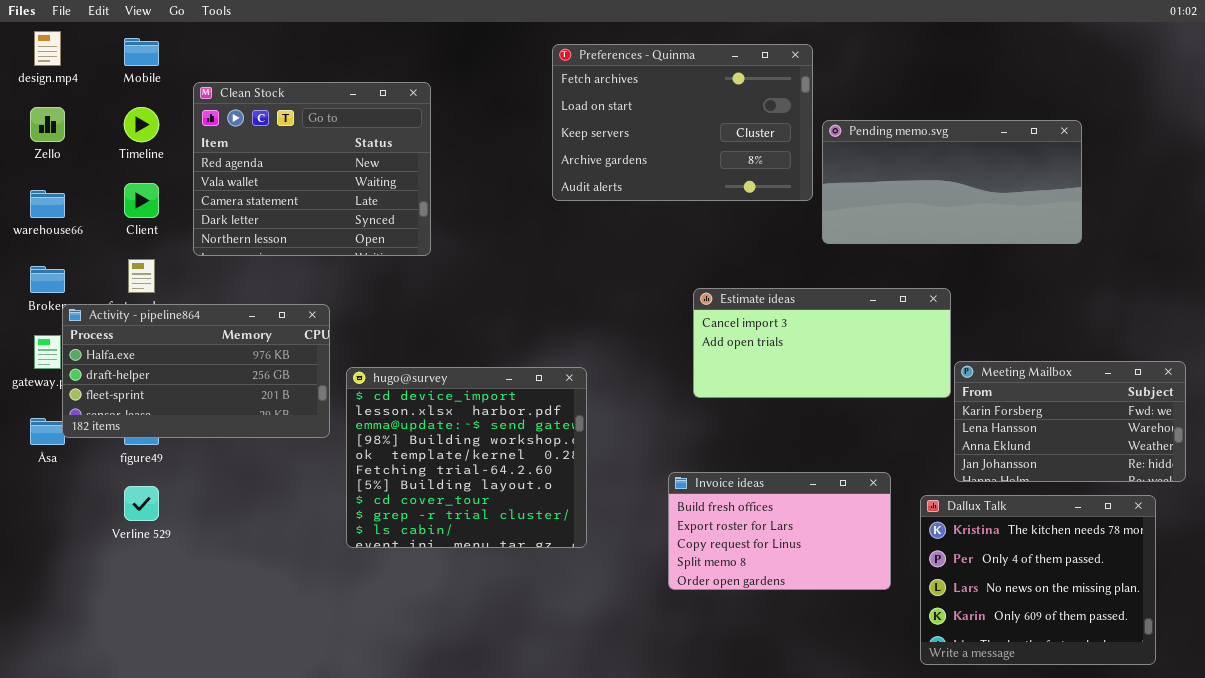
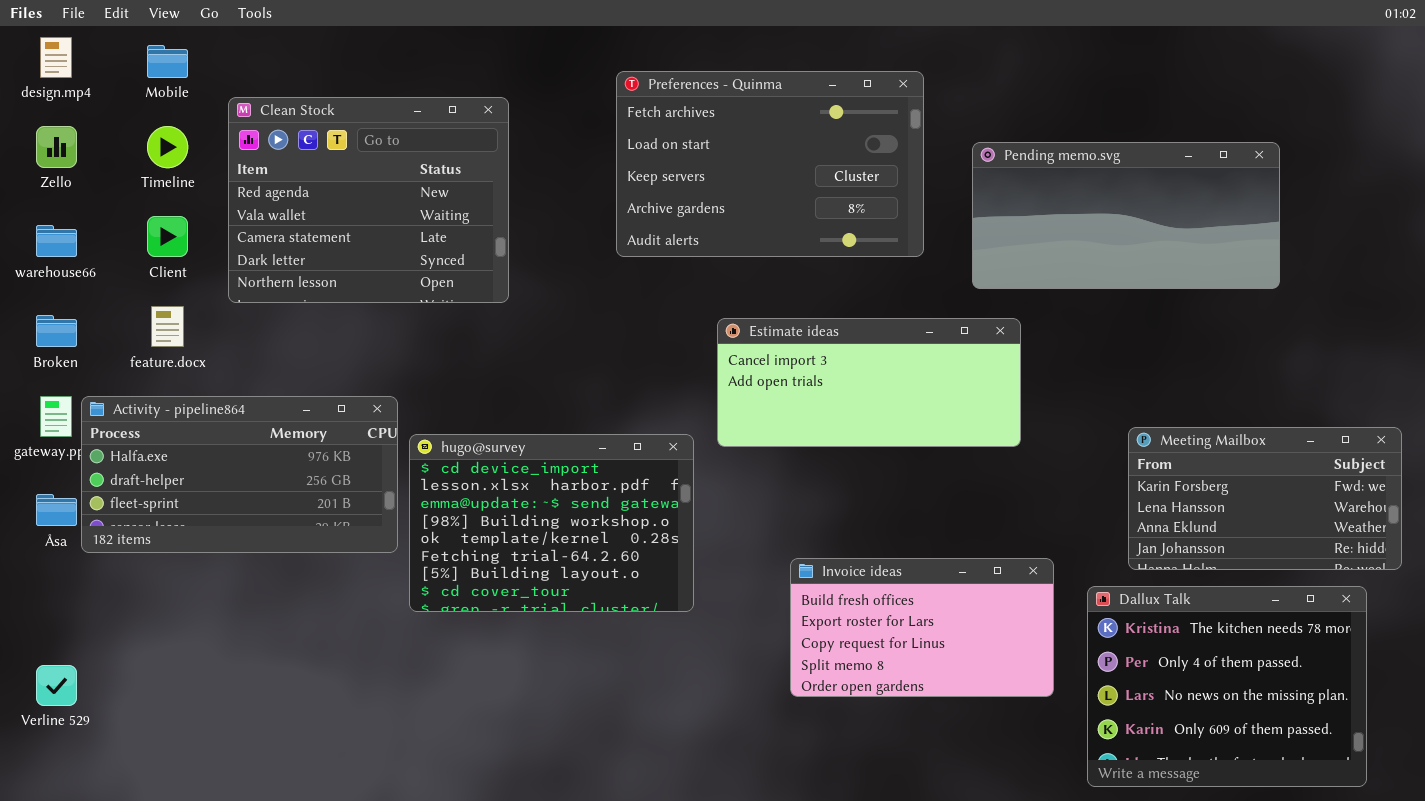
Preferences - Quinma: [552,44,813,201] -> [616,71,924,257], moved
Estimate ideas: [693,288,951,398] -> [717,318,1021,447], moved
Activity - pipeline864: [62,304,330,438] -> [81,396,398,553], moved
hugo@survey: [346,367,587,548] -> [409,434,694,612], resized
Verline 529: [124,486,159,521] -> [36,665,77,706], moved

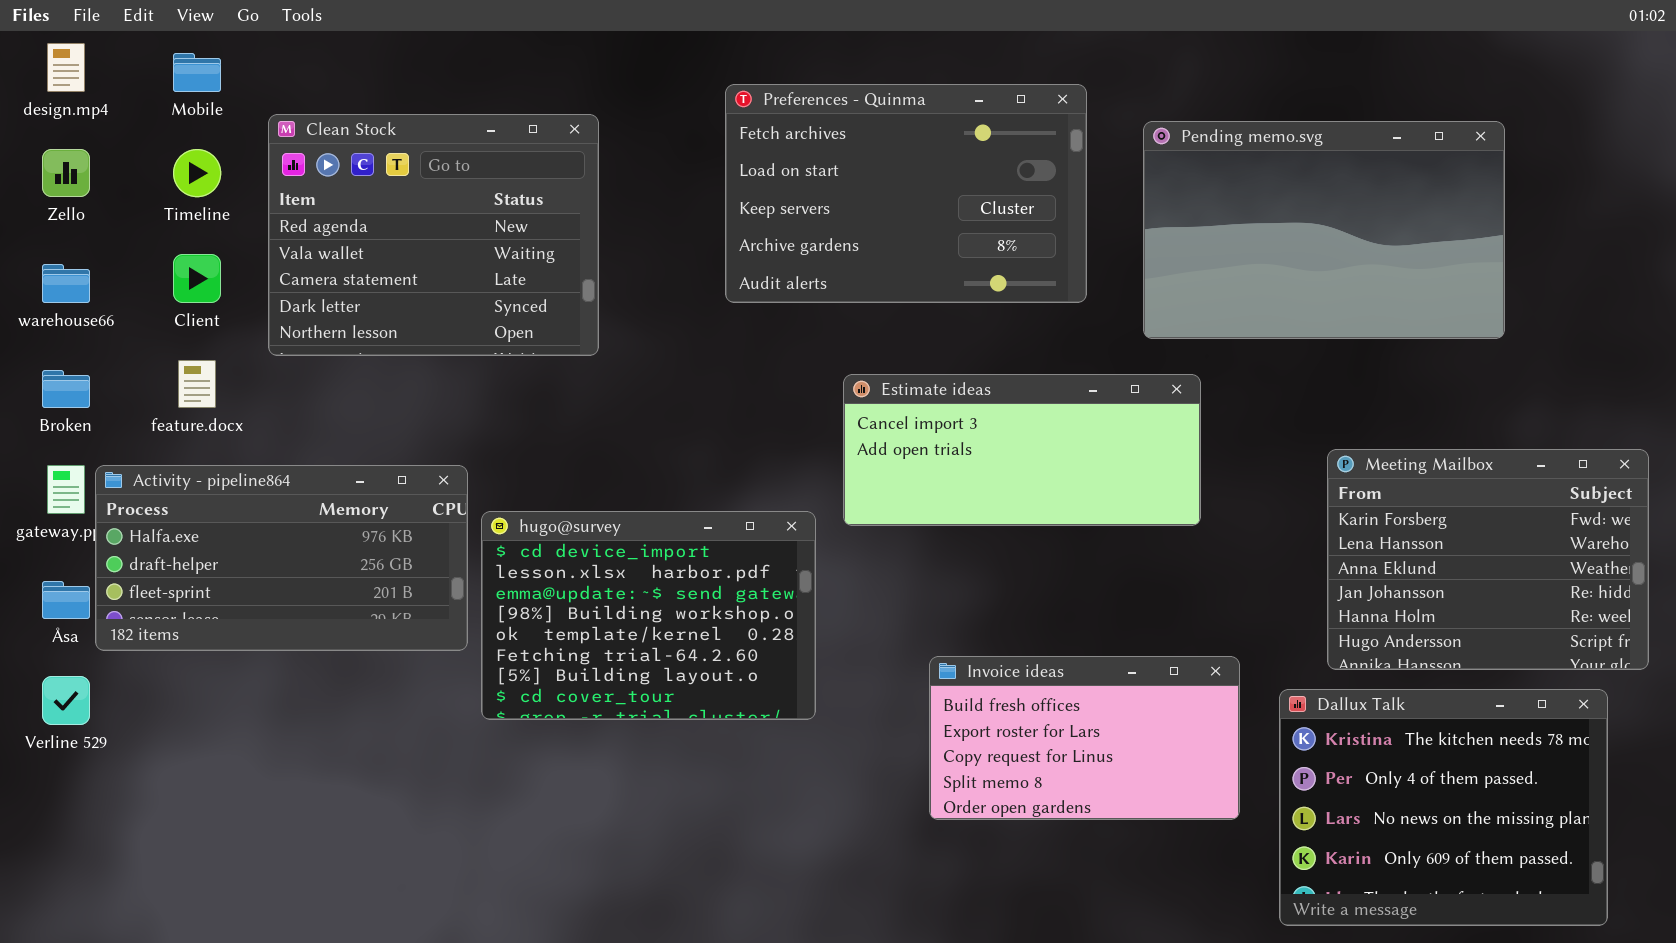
Pending memo.svg: [972,142,1280,289] -> [1143,121,1505,339], resized
Meeting Mailbox: [1128,427,1402,570] -> [1327,449,1649,670], resized
Verline 529: [36,665,77,706] -> [42,676,90,725], moved

